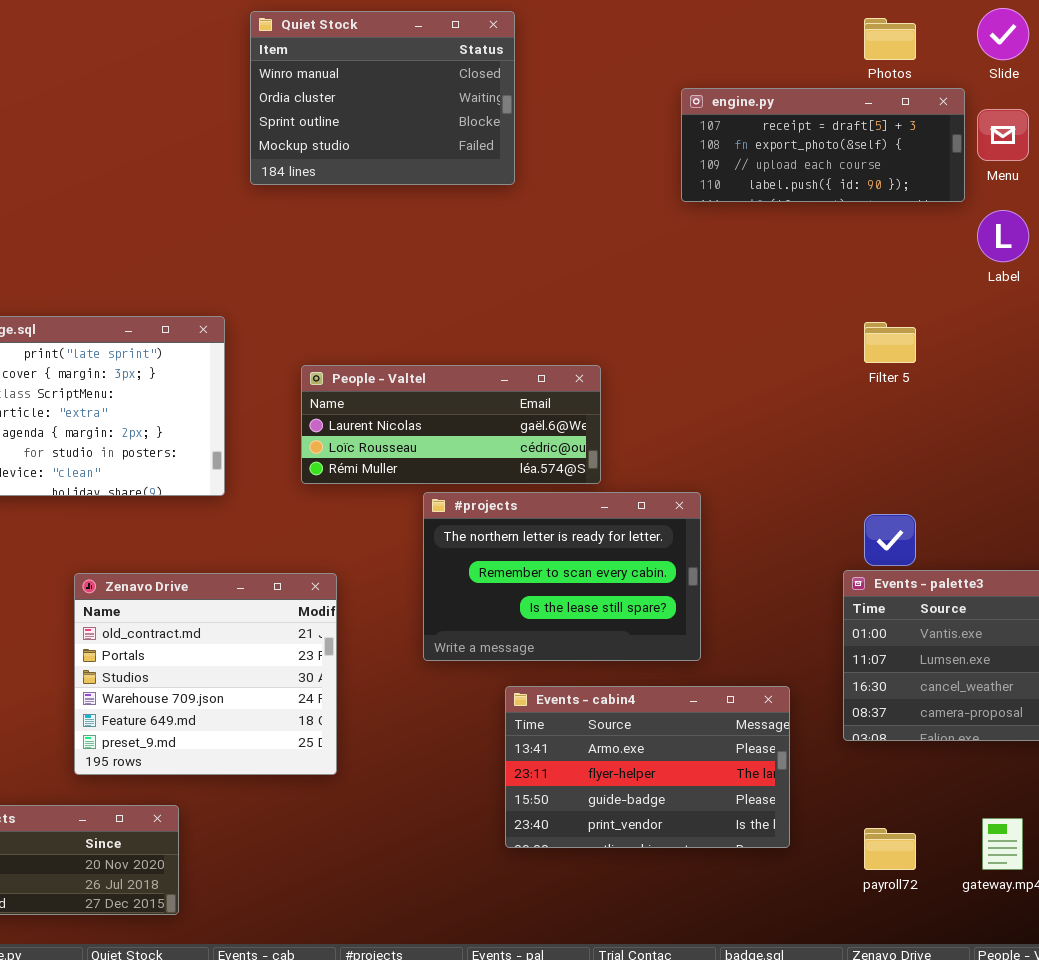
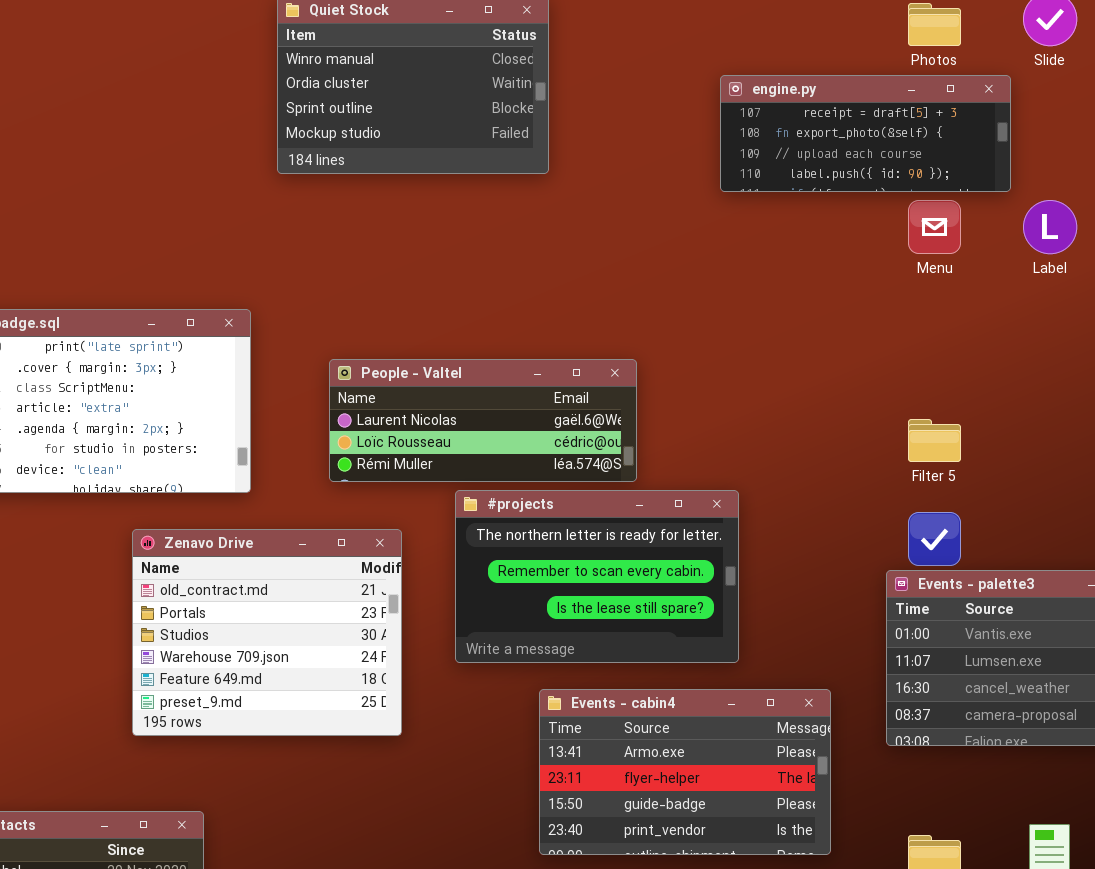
Menu: [977,109,1029,161] -> [908,200,961,254], moved
Filter 5: [864,322,916,363] -> [908,419,961,462], moved
Zenavo Drive: [74,573,337,775] -> [132,529,402,736], moved

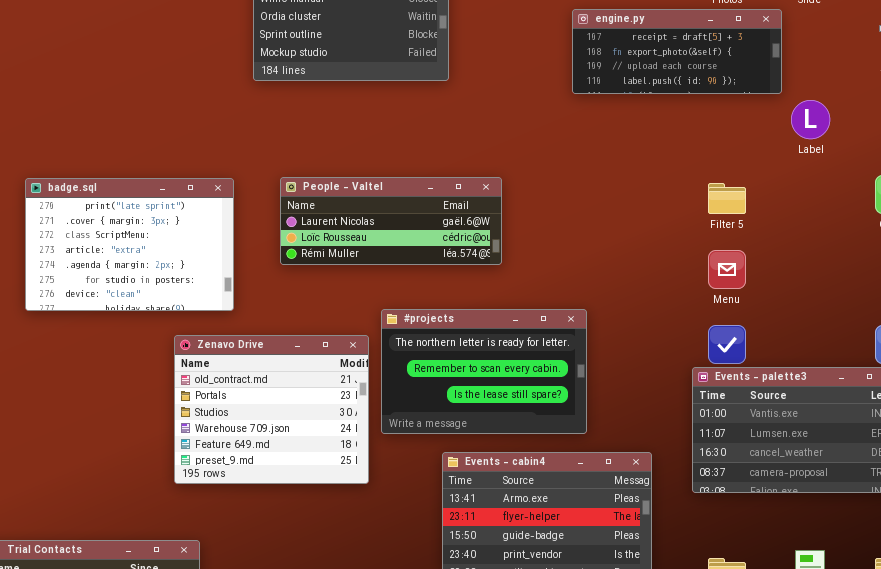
Menu: [908,200,961,254] -> [708,250,746,289], moved
People - Valtel: [329,359,637,482] -> [280,177,502,265], moved
Filter 5: [908,419,961,462] -> [708,183,746,214], moved
Zenavo Drive: [132,529,402,736] -> [174,335,369,484], moved

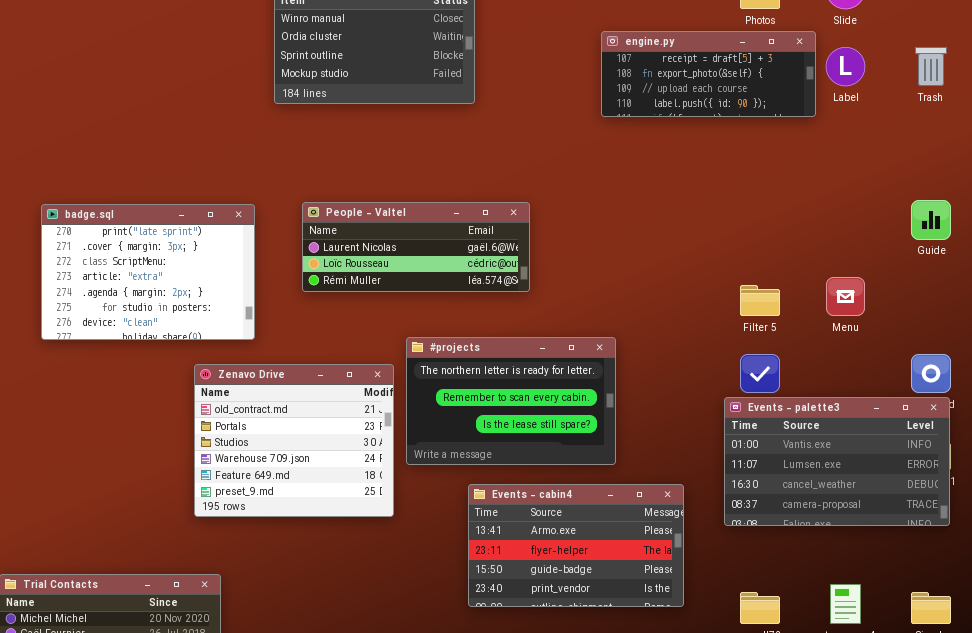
Label: [791,100,830,139] -> [826,47,865,86], moved
Filter 5: [708,183,746,214] -> [740,285,780,316], moved
Menu: [708,250,746,289] -> [826,277,865,316], moved

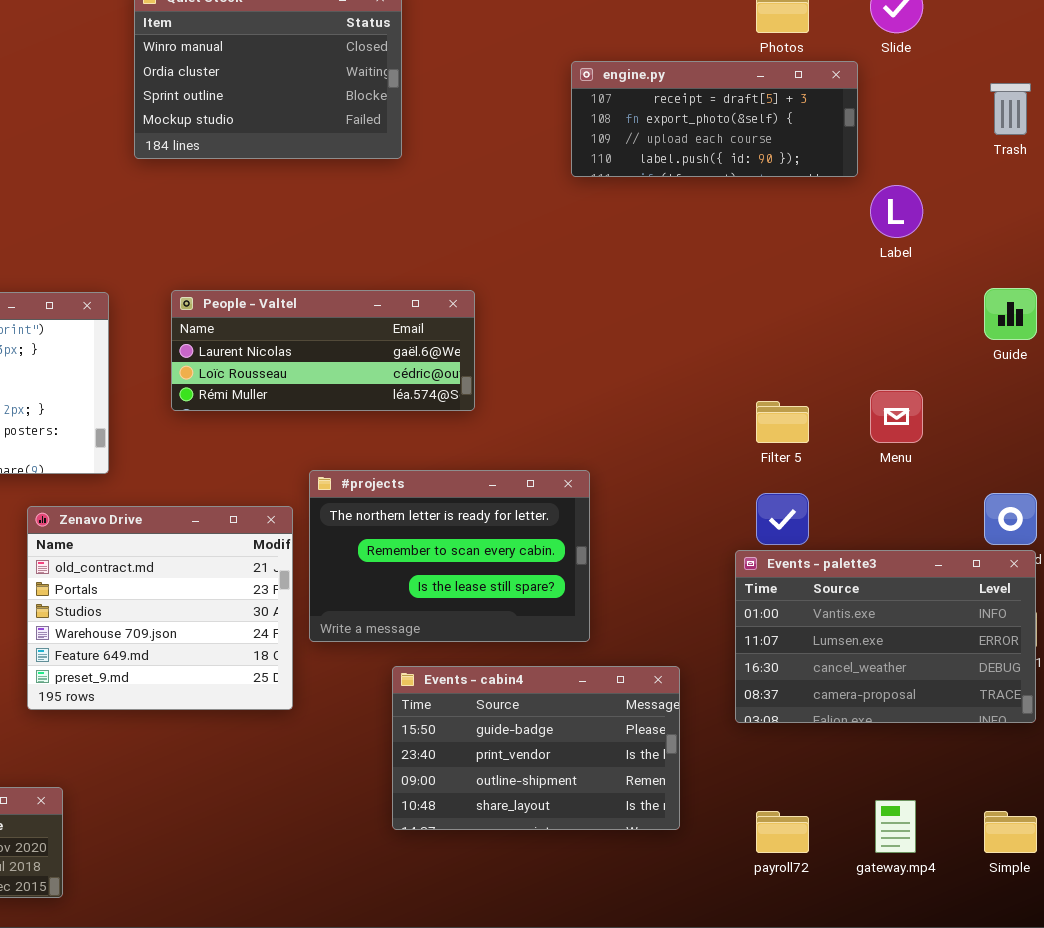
Label: [826,47,865,86] -> [870,185,923,238], moved
Events - cabin4: [468,484,684,607] -> [392,666,680,830], scrolled down 2 rows

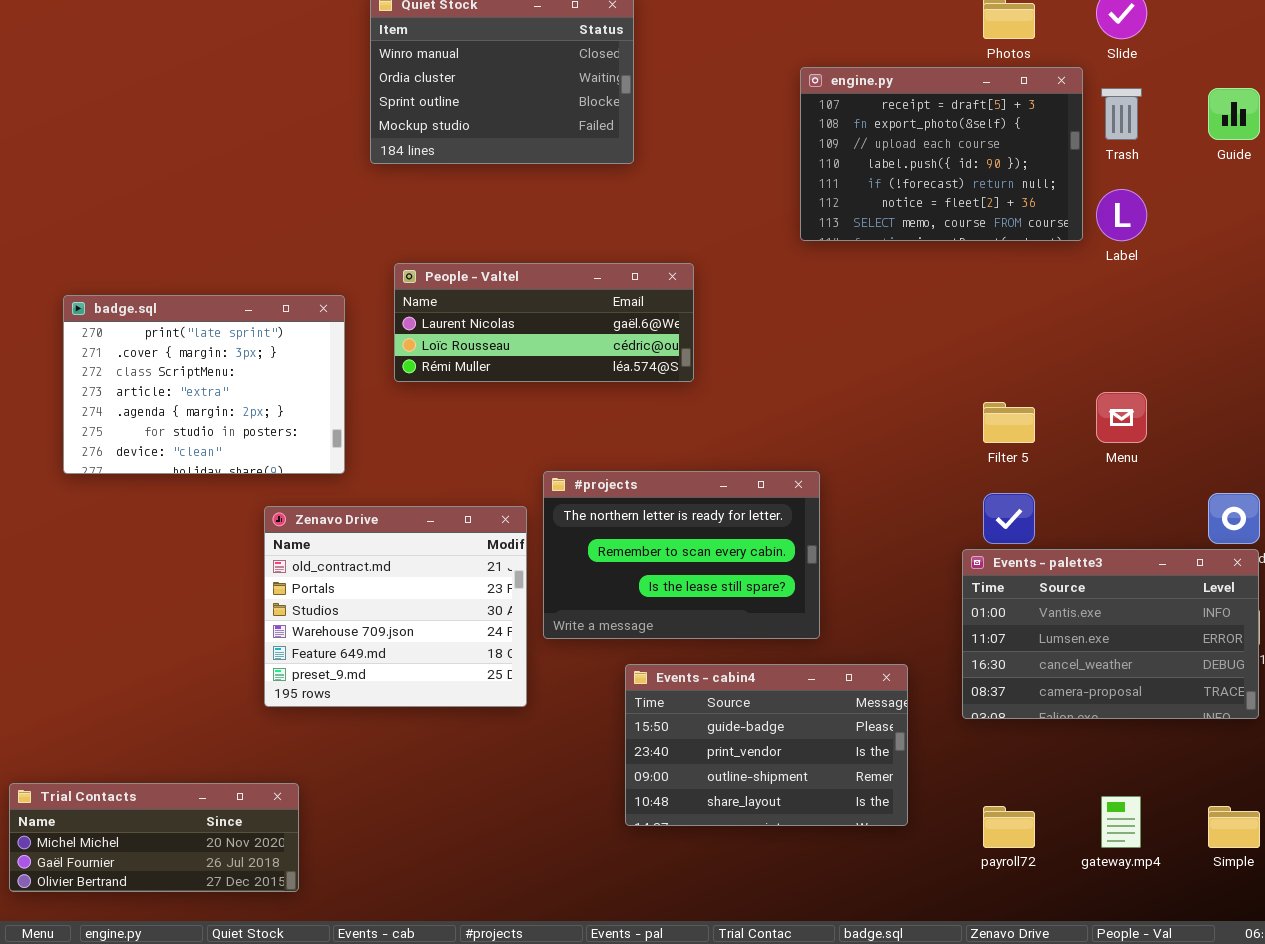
engine.py: [571,61,858,177] -> [800,67,1083,241], resized
Trash: [990,83,1031,135] -> [1101,88,1142,140], moved
Guide: [984,288,1037,340] -> [1208,88,1260,140], moved
People - Valtel: [171,290,475,411] -> [394,263,694,382], moved

